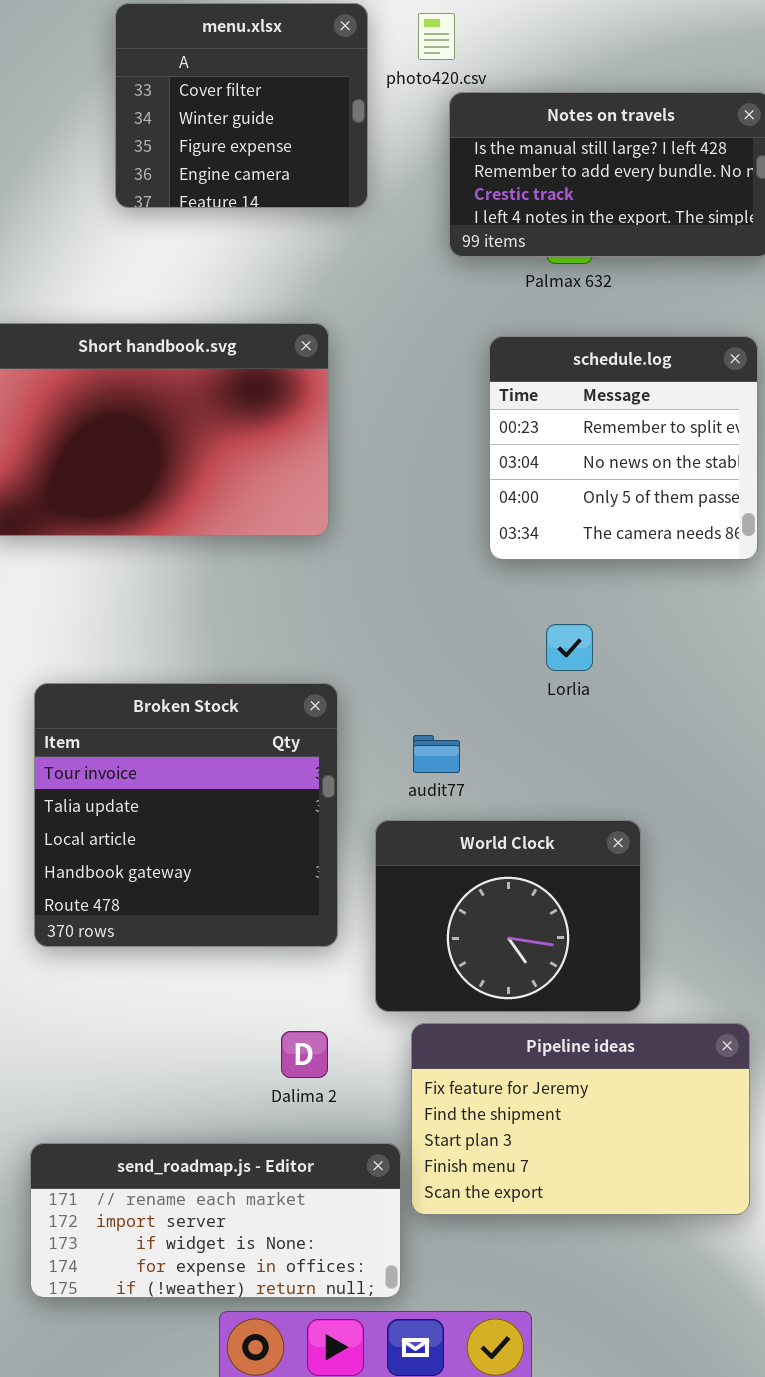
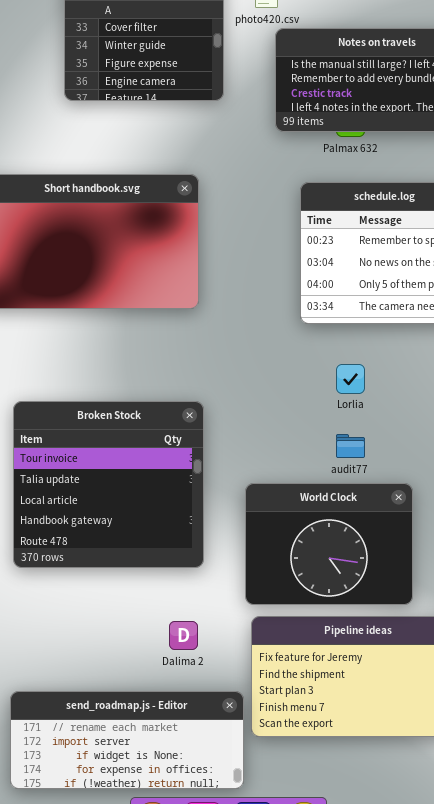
audit77: [413,735,460,773] -> [336,434,365,458], moved
World Clock: [375,820,641,1012] -> [245,483,413,605], moved

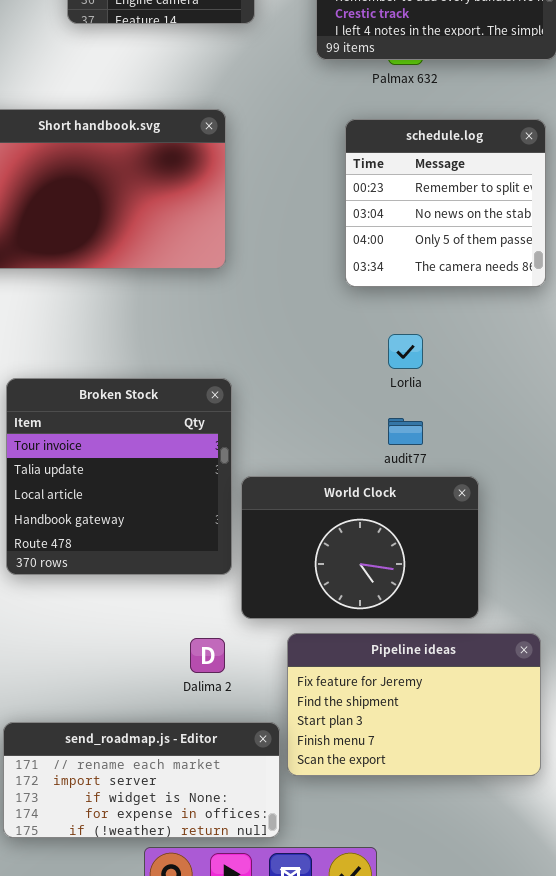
World Clock: [245,483,413,605] -> [241,476,479,619], resized

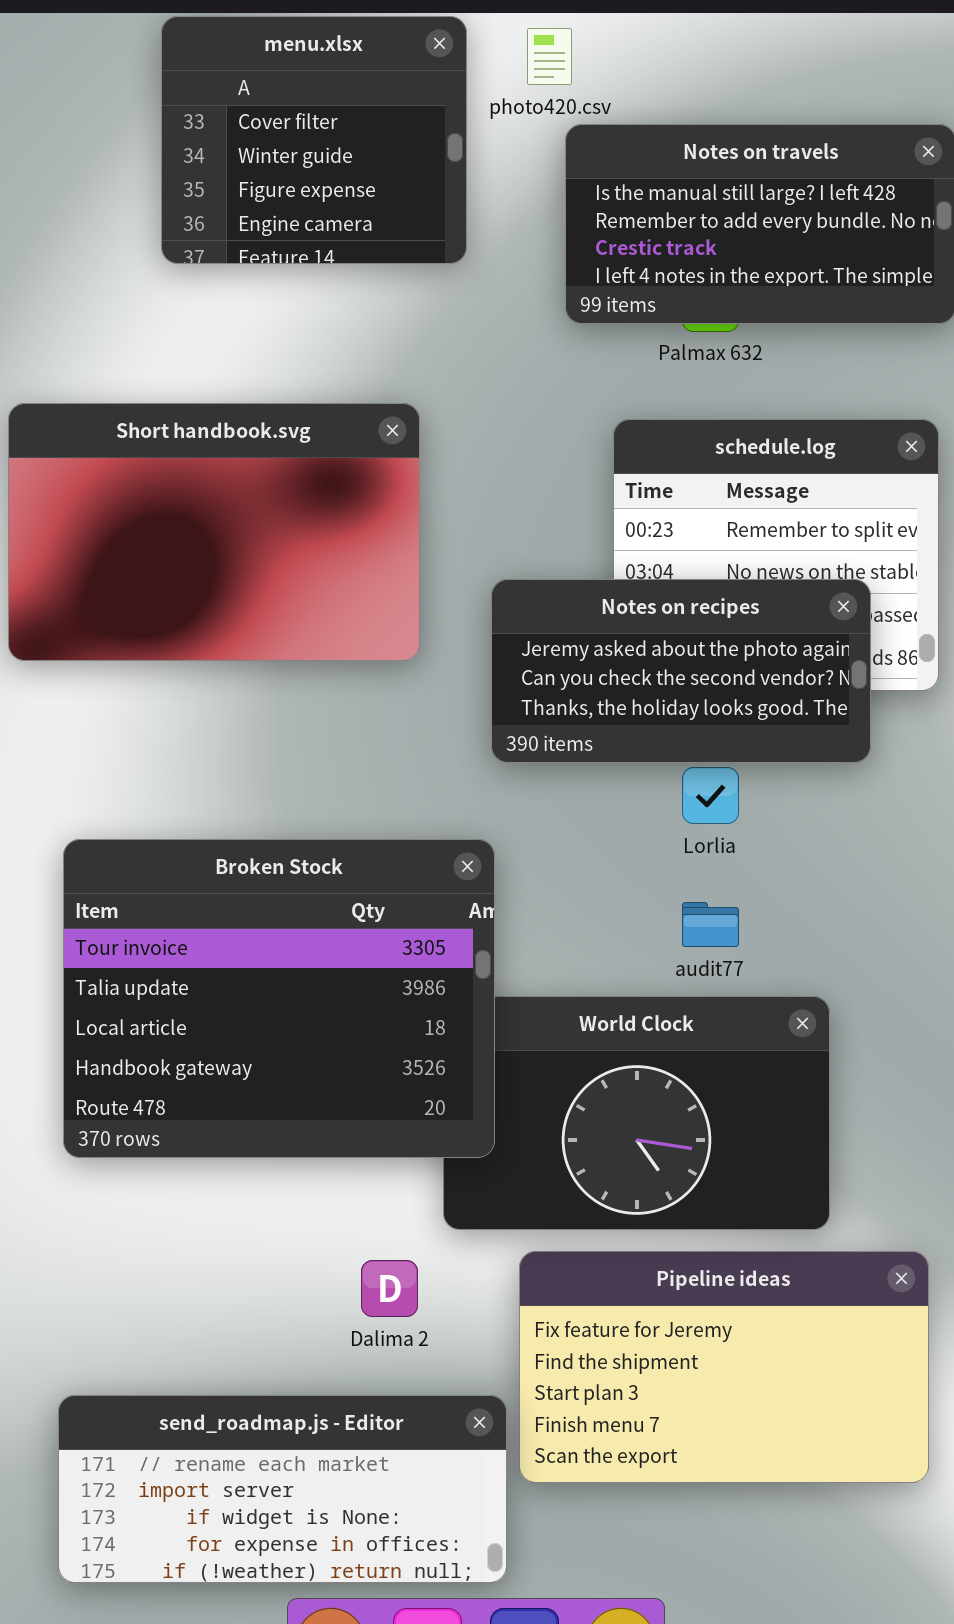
Notes on recipes: none -> [491,579,871,763], opened
Broken Stock: [6,378,232,575] -> [63,839,495,1158], resized

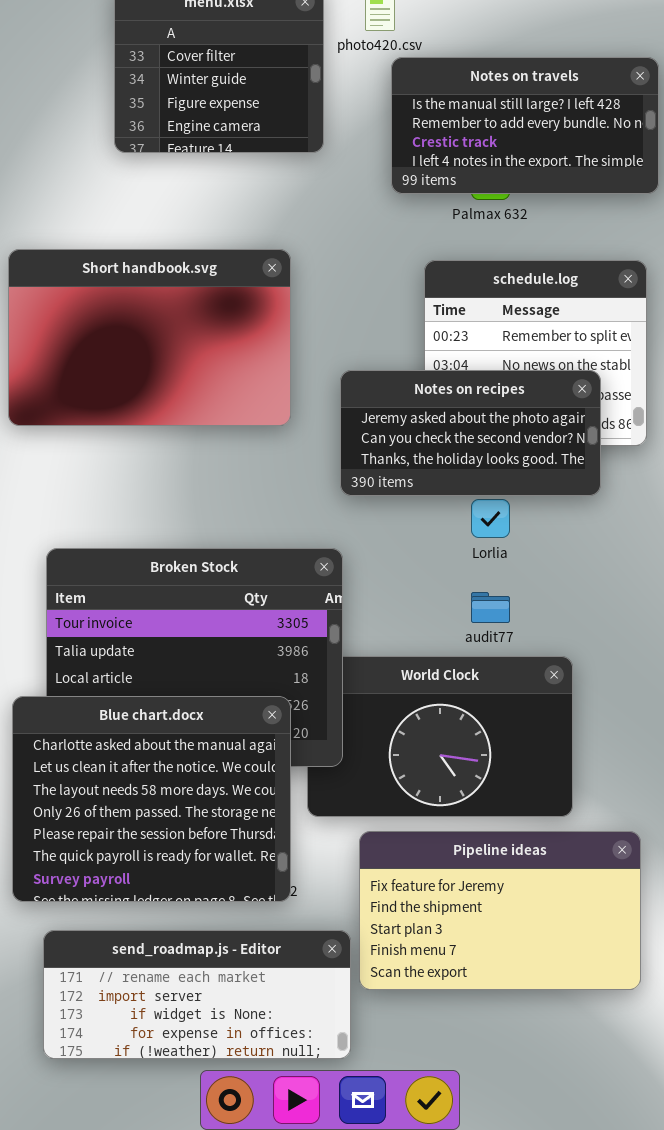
Blue chart.docx: none -> [12,696,291,902], opened

